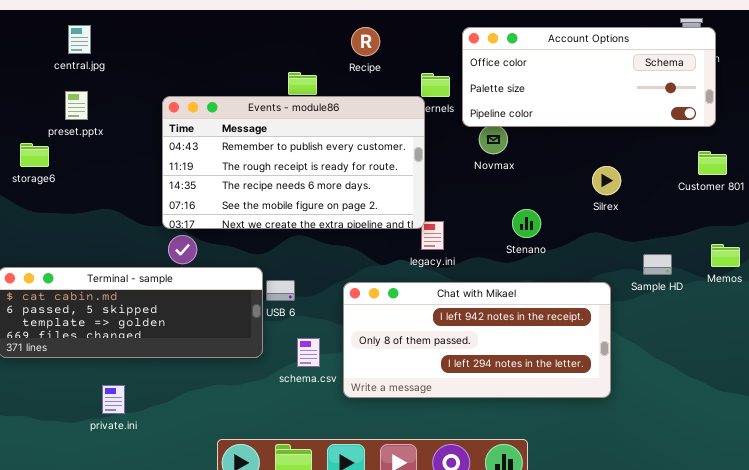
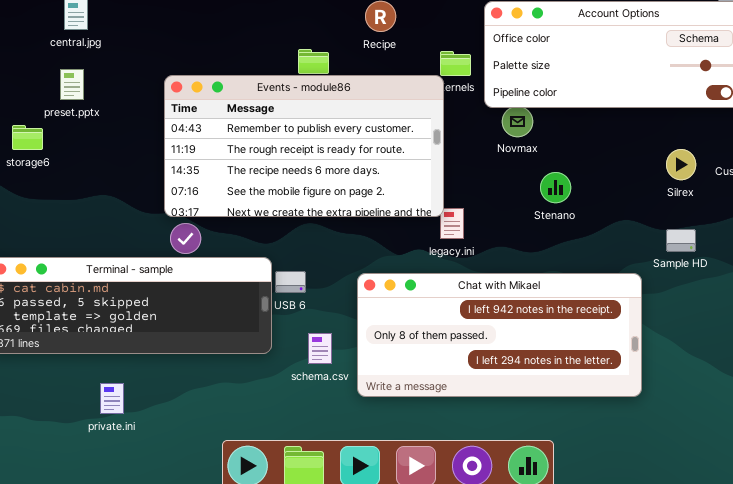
Silrex: [592,166,621,195] -> [666,149,696,180], moved
Stenano: [512,209,541,238] -> [540,172,571,203], moved
Sample HD: [643,254,672,275] -> [666,229,696,252], moved

